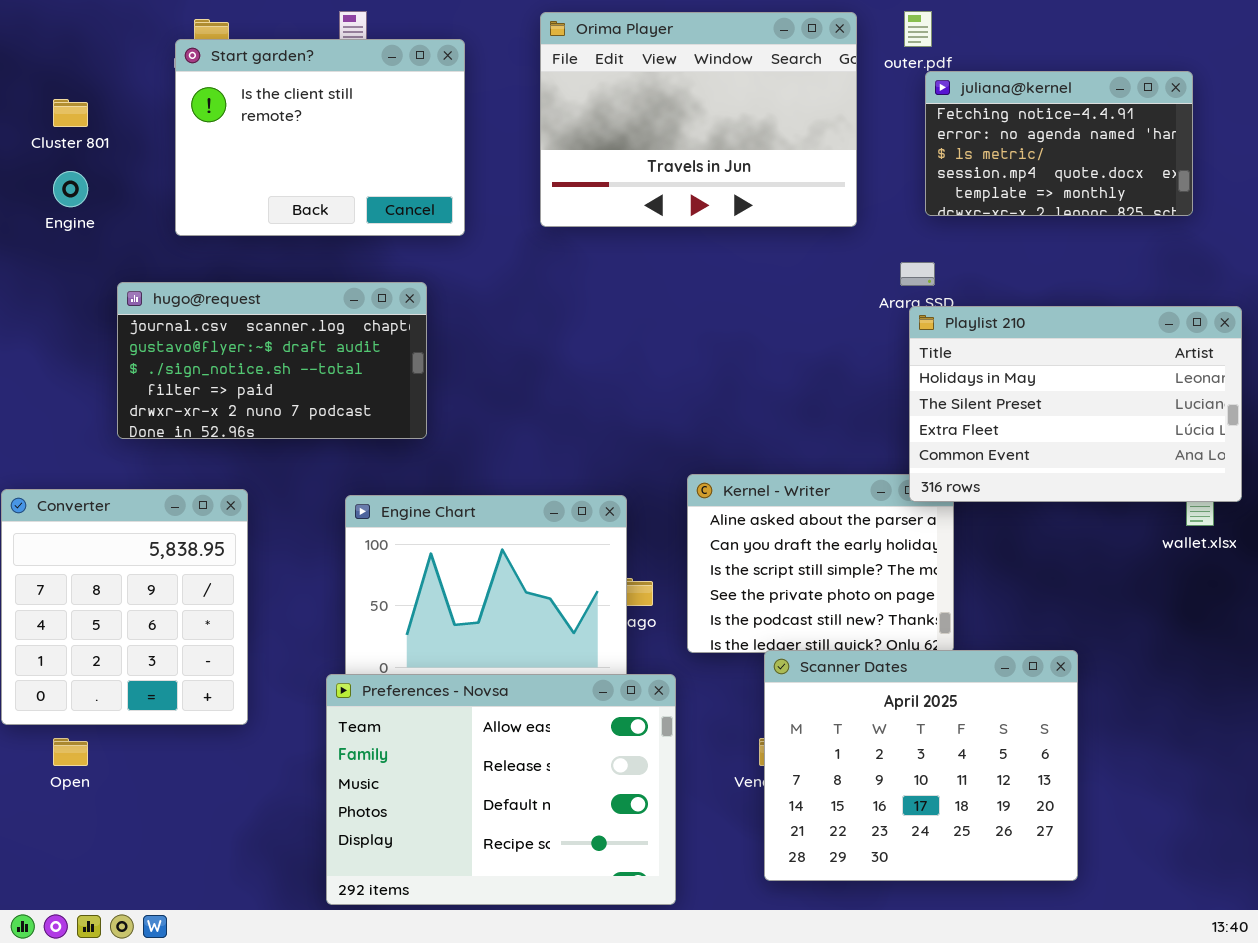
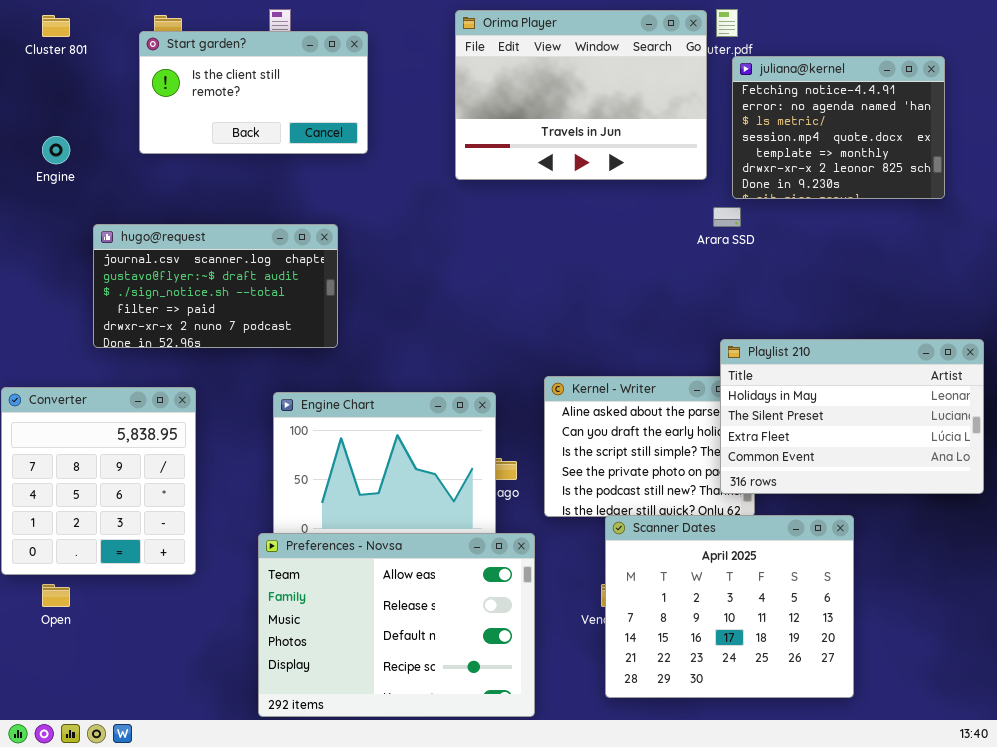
Orima Player: [540,12,857,227] -> [455,10,707,180], moved
Start garden?: [175,39,465,236] -> [139,31,368,154], resized
juliana@kernel: [925,71,1193,216] -> [732,56,945,199], resized
Cluster 801: [53,99,88,127] -> [42,15,70,37], moved
Playlist 210: [909,306,1242,502] -> [720,339,984,494], moved

